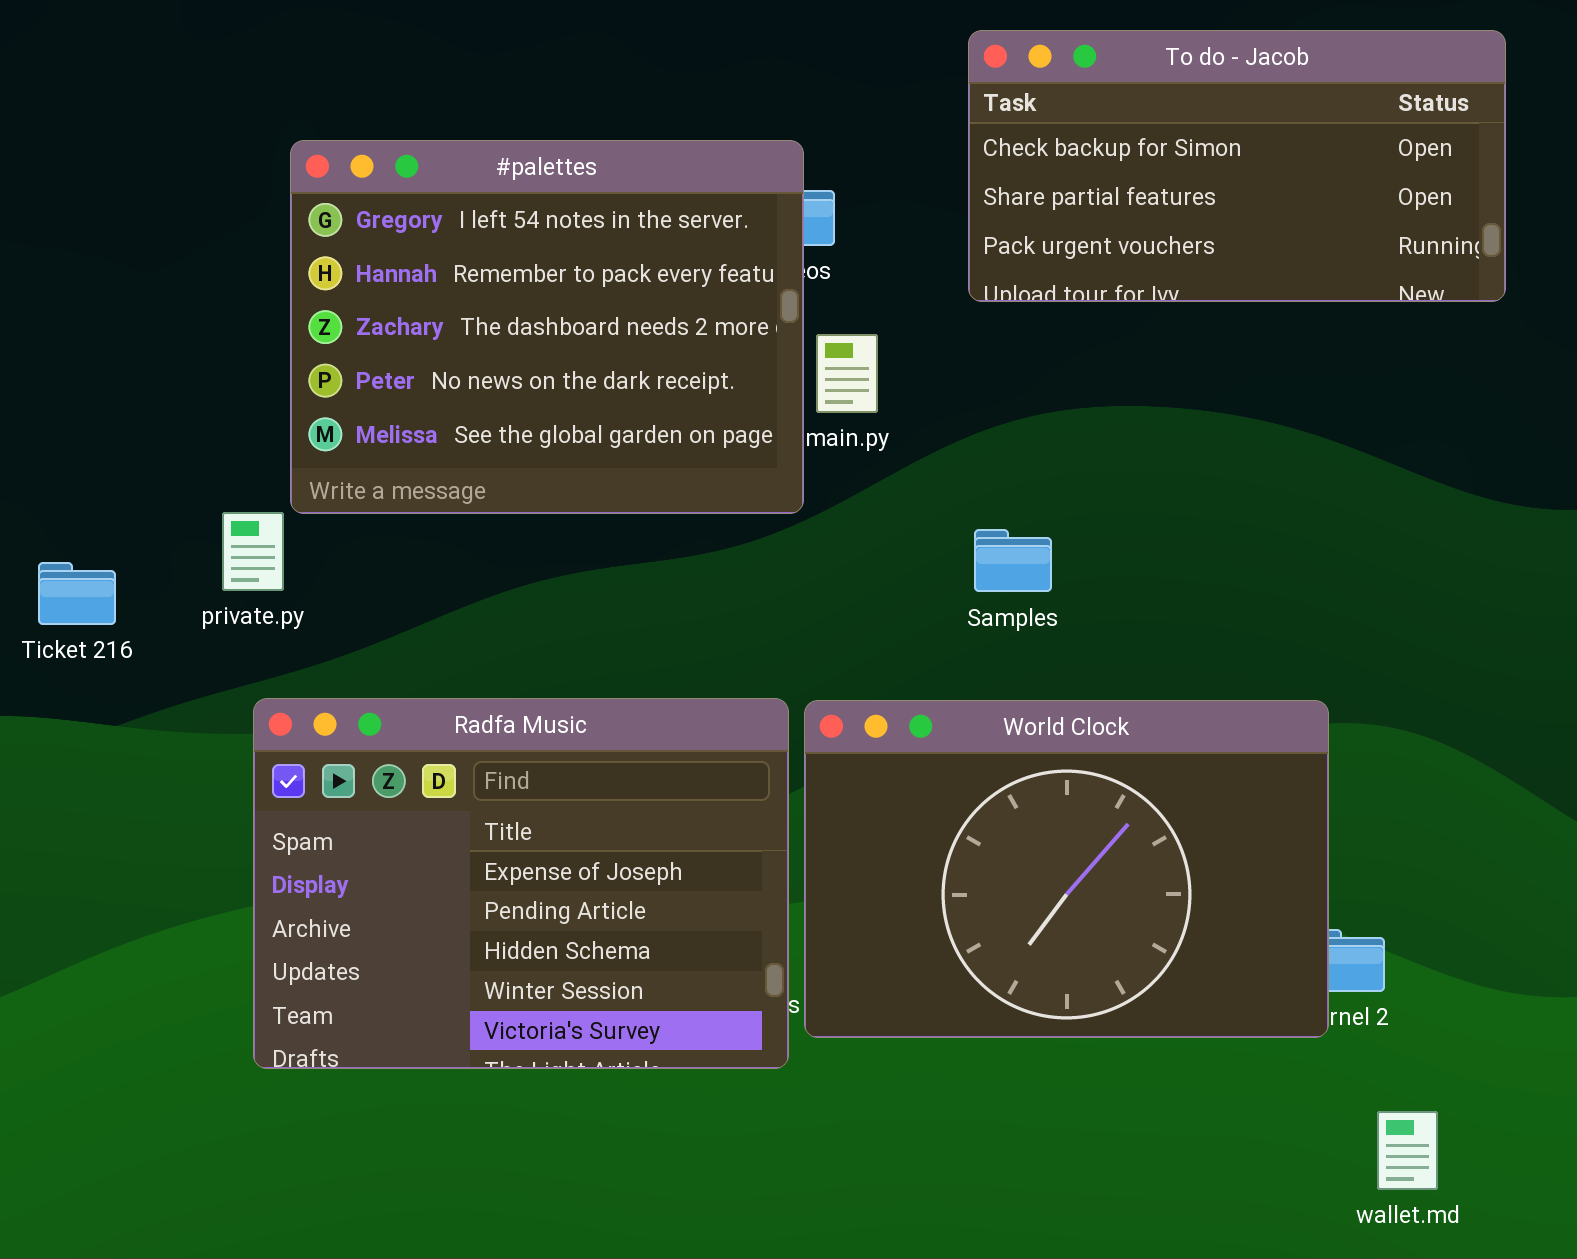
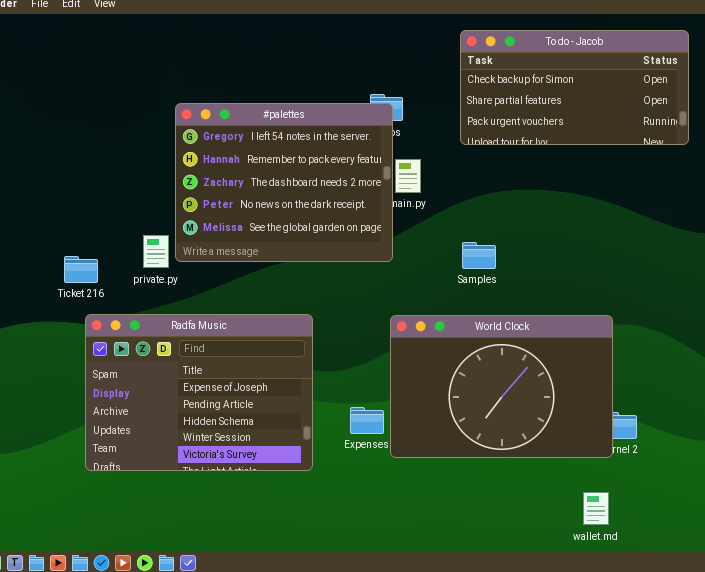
#palettes: [290,140,804,514] -> [175,103,393,262], moved
Radfa Music: [253,698,789,1069] -> [85,314,313,471], moved
wallet.md: [1377,1111,1438,1190] -> [583,492,609,525], moved

